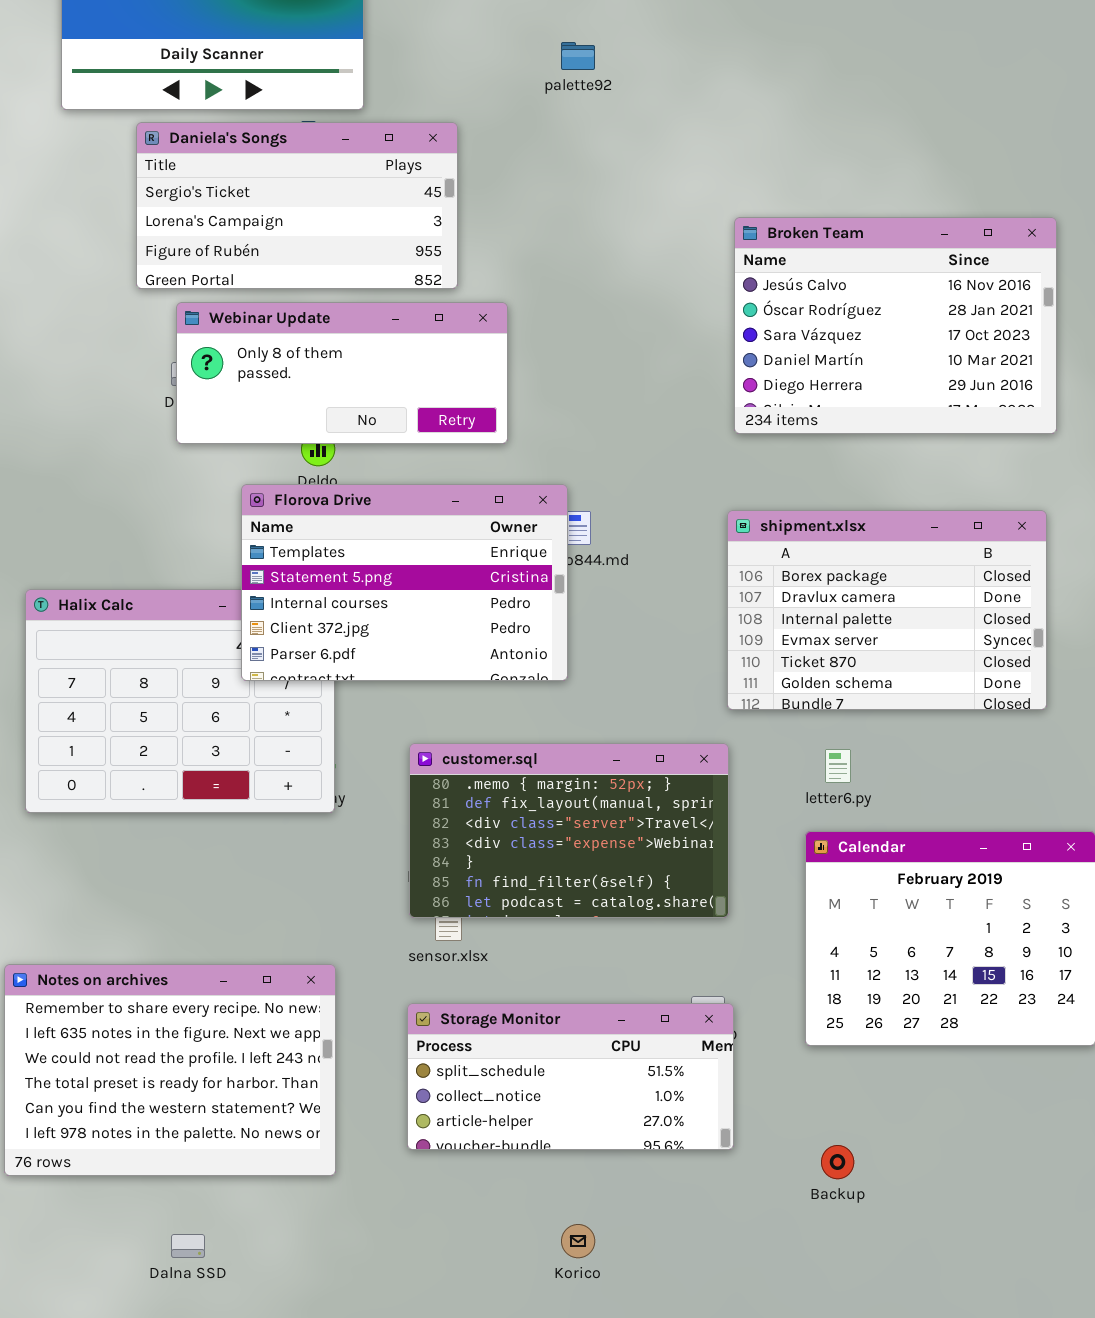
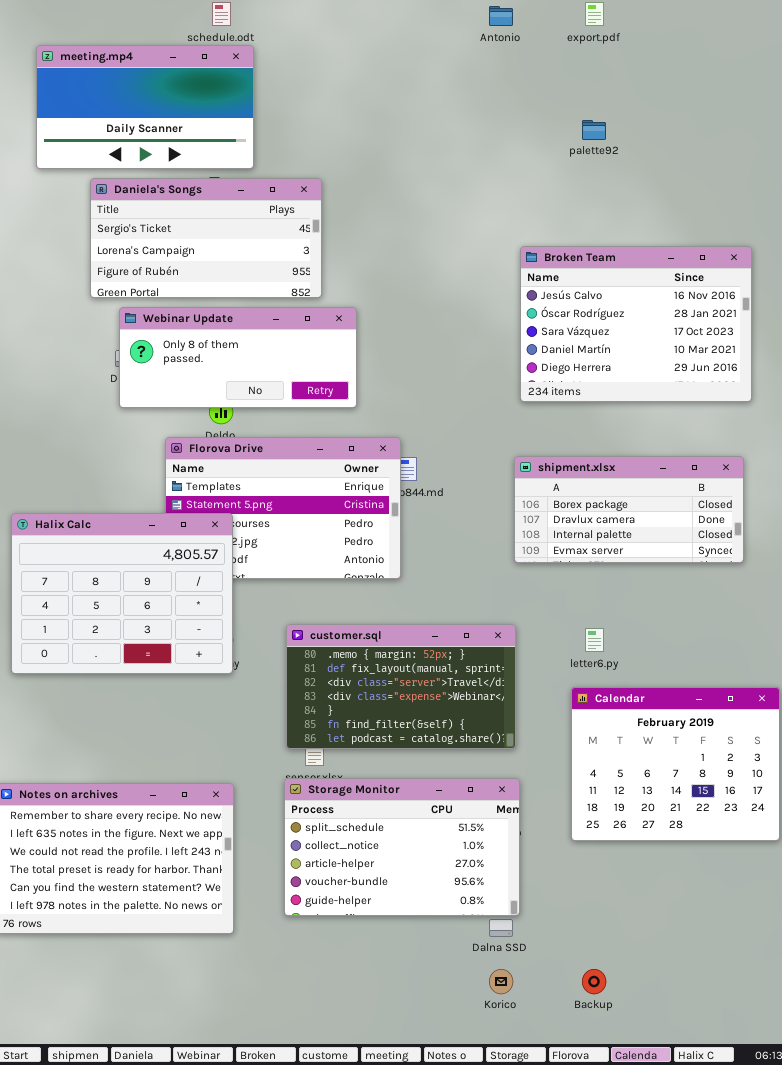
palette92: [561,42,595,70] -> [582,120,606,140], moved
shipment.xlsx: [727,510,1047,710] -> [514,456,744,563], resized
Halix Calc: [25,589,335,813] -> [11,513,233,674], raised
Storage Monitor: [407,1003,734,1150] -> [284,778,520,916], resized
Backup: [821,1145,854,1179] -> [582,969,606,994], moved
Korico: [561,1224,595,1258] -> [489,969,513,994], moved
Dalna SSD: [171,1234,205,1258] -> [489,919,513,937], moved

